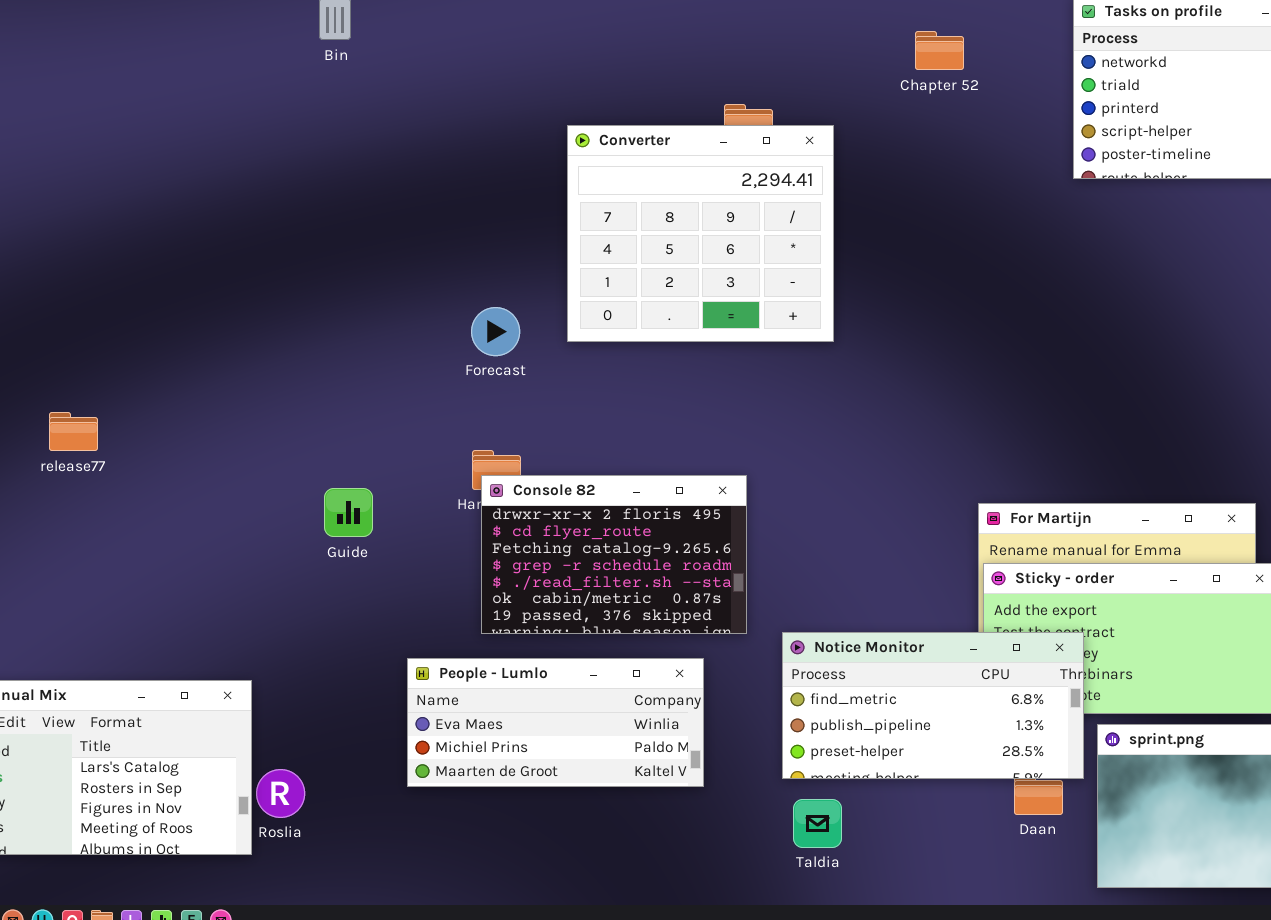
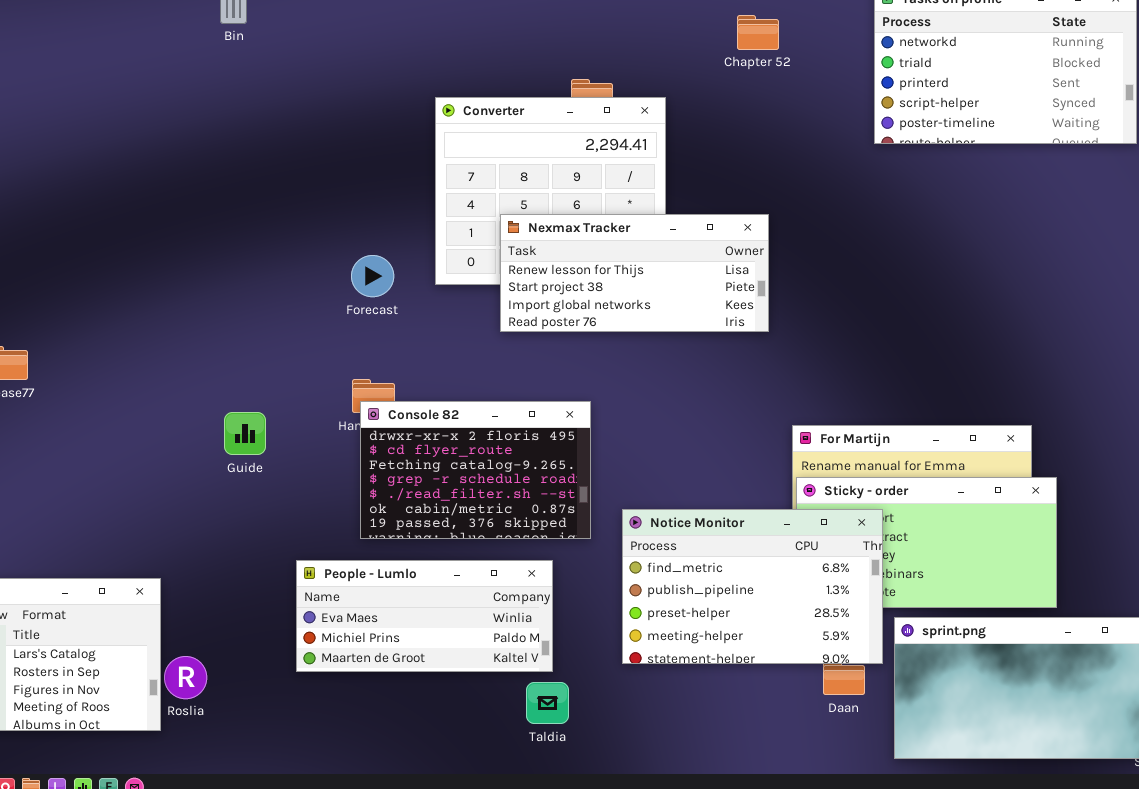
Nexmax Tracker: none -> [500,214,769,332], opened
Notice Monitor: [782,632,1084,779] -> [622,509,883,664], resized
Taldia: [793,799,842,848] -> [526,682,569,724], moved

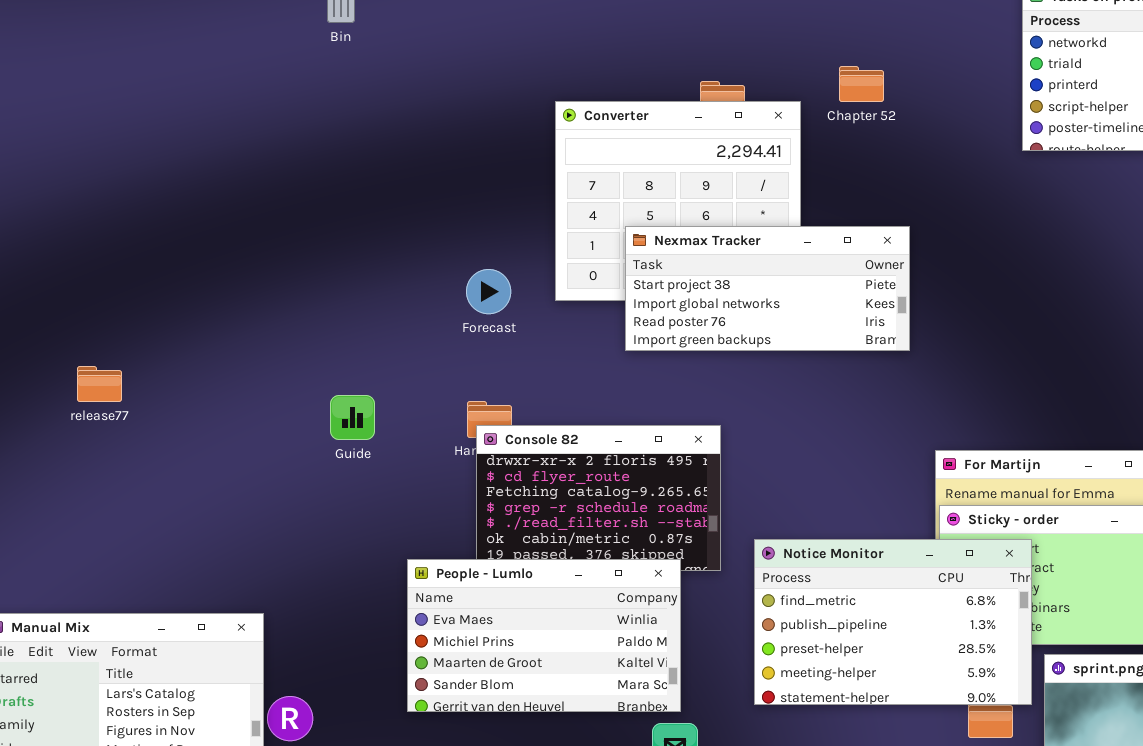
Chapter 52: [737,15,779,50] -> [839,66,884,102], moved
Nexmax Tracker: [500,214,769,332] -> [625,226,910,351], scrolled down 1 row
Guide: [224,412,266,455] -> [330,395,375,440], moved
People - Lumlo: [296,560,553,672] -> [407,559,681,712], resized

